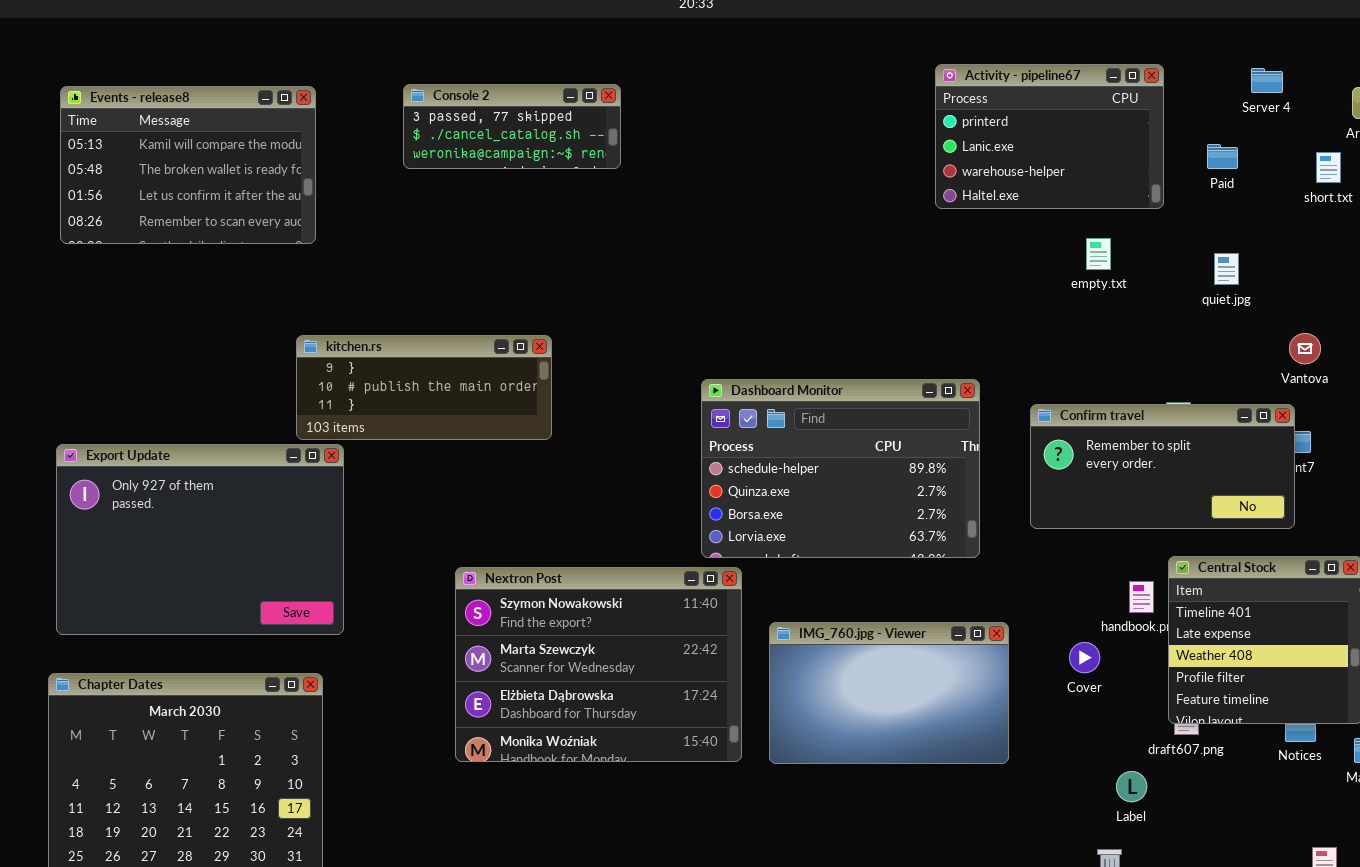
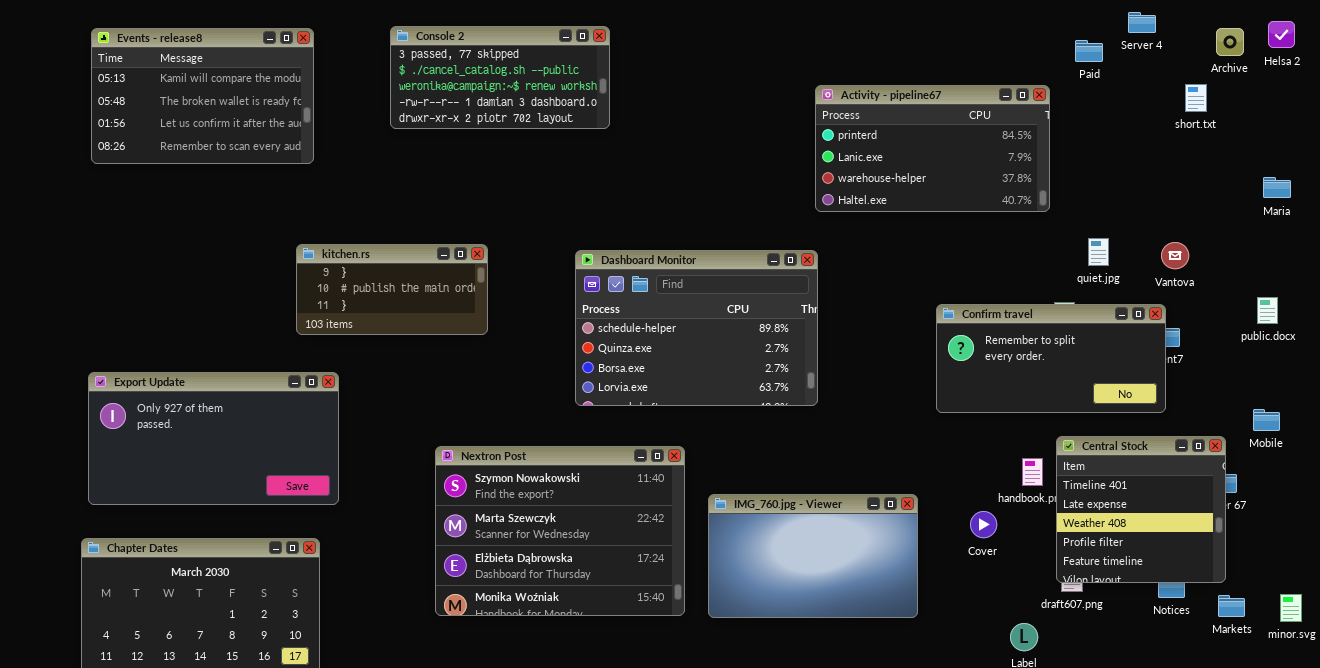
Activity - pipeline67: [935,64,1164,209] -> [815,85,1050,212], moved, resized
Console 2: [403,84,621,169] -> [390,26,610,129], resized
Paid: [1207,144,1238,169] -> [1075,40,1103,62], moved
quiet.jpg: [1214,253,1239,285] -> [1088,238,1109,266], moved
kitchen.rs: [296,335,552,440] -> [296,244,488,335], resized
Dashboard Monitor: [701,379,980,558] -> [575,250,818,406], moved
Export Update: [56,444,344,635] -> [88,372,339,505], resized

